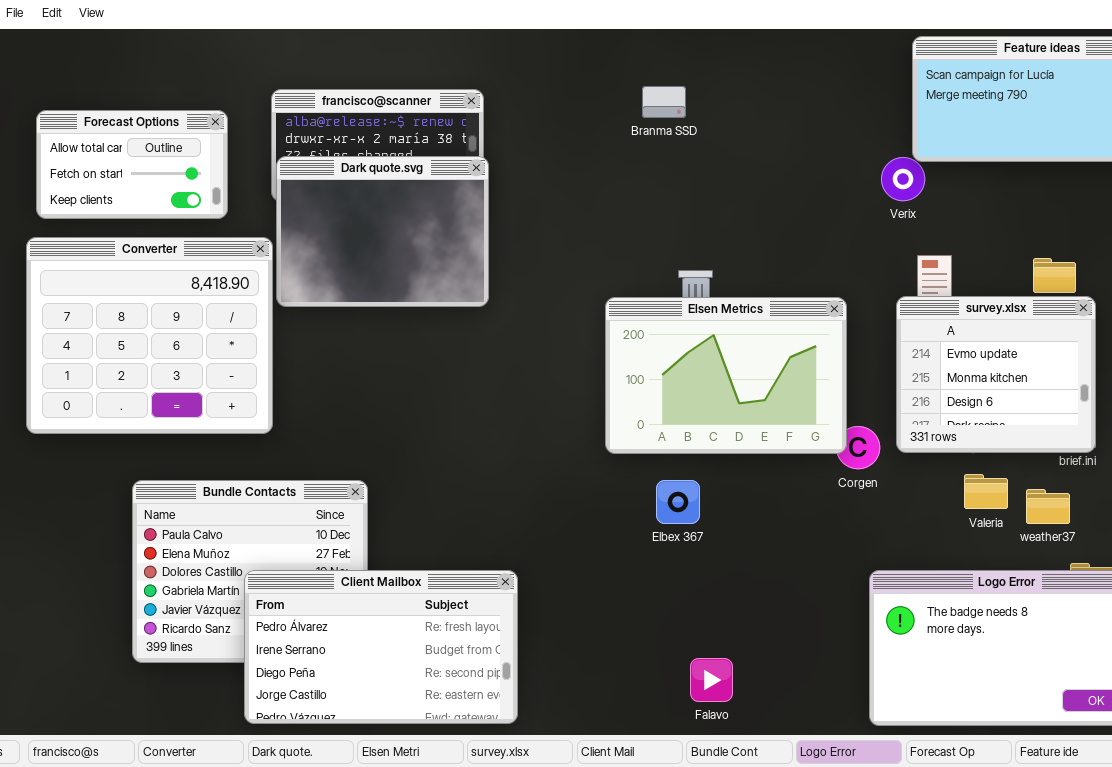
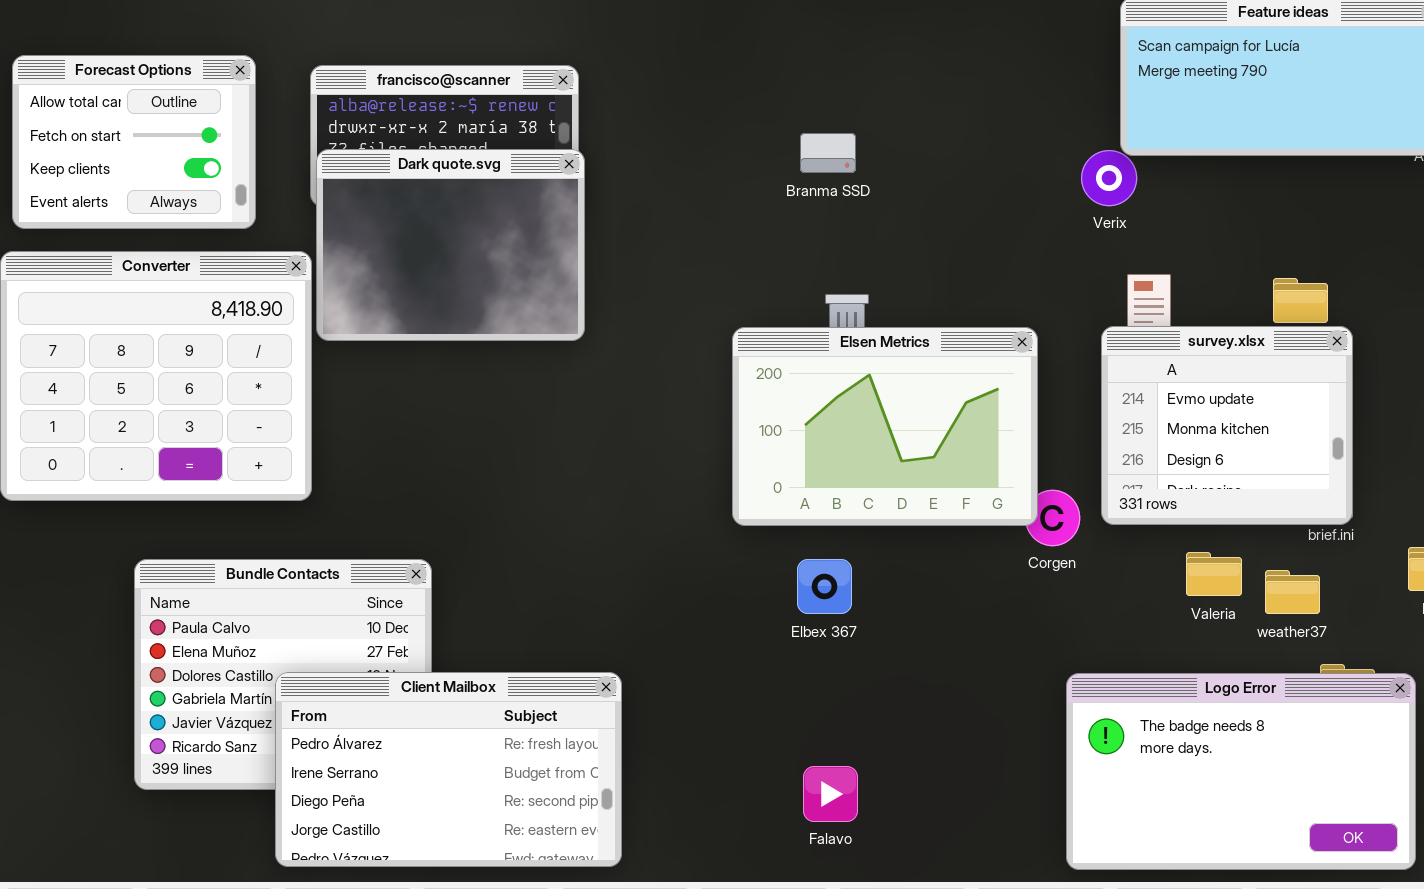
Branma SSD: [642,86,686,118] -> [800,133,856,173], moved
Forecast Options: [36,110,228,219] -> [12,55,256,229], resized
Falavo: [690,658,733,702] -> [803,766,858,822], moved

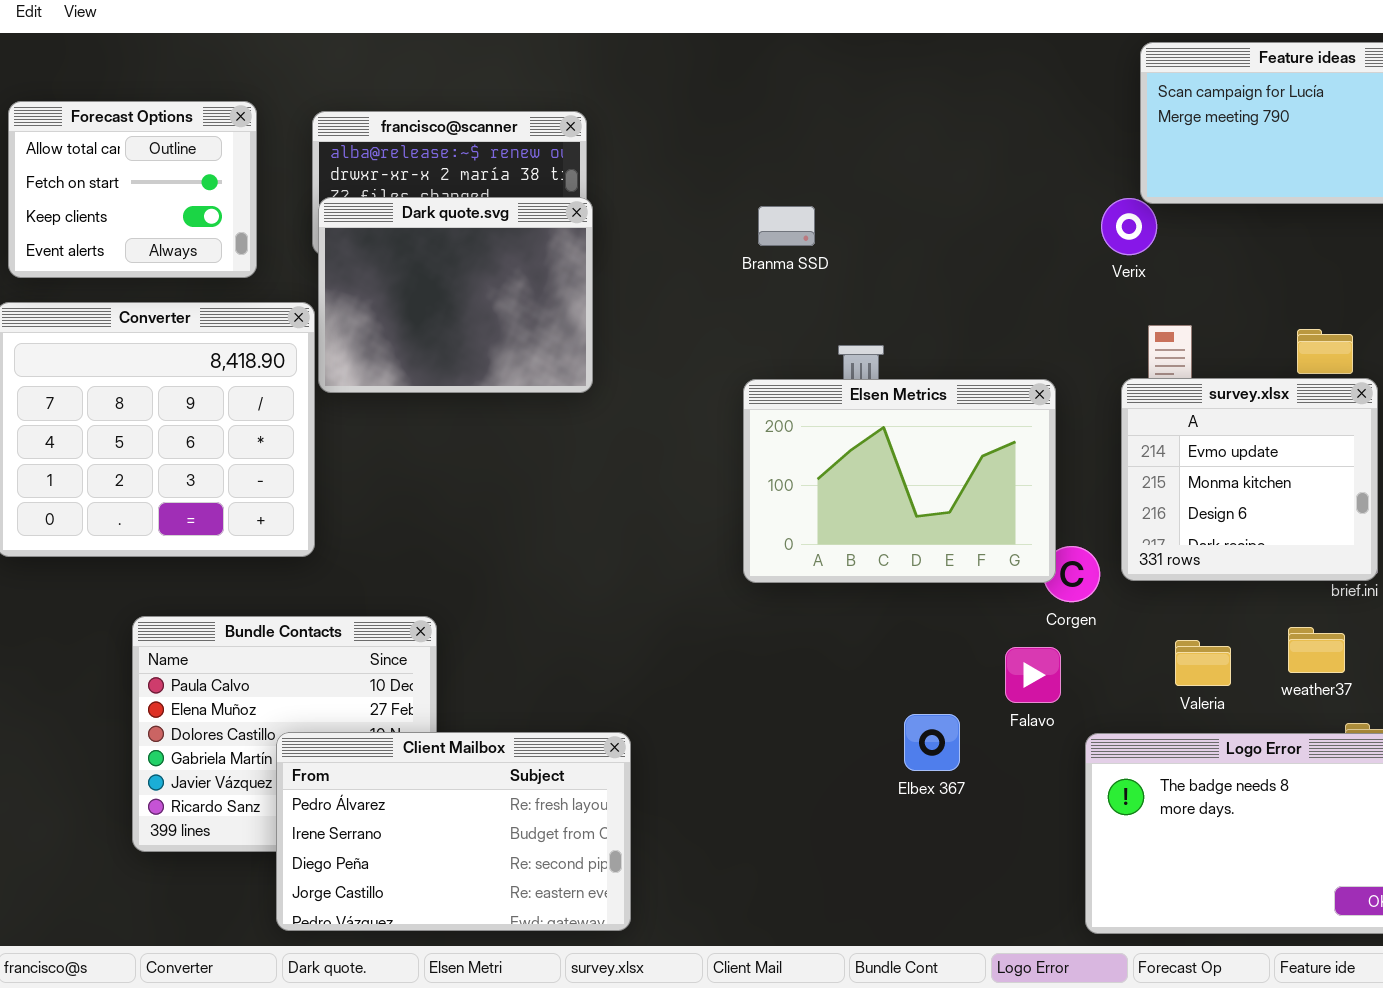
Branma SSD: [800,133,856,173] -> [758,206,815,246], moved
Valeria: [1186,552,1242,596] -> [1175,640,1231,686], moved
Elbex 367: [797,559,852,614] -> [904,714,960,771], moved
Falavo: [803,766,858,822] -> [1005,647,1061,703], moved

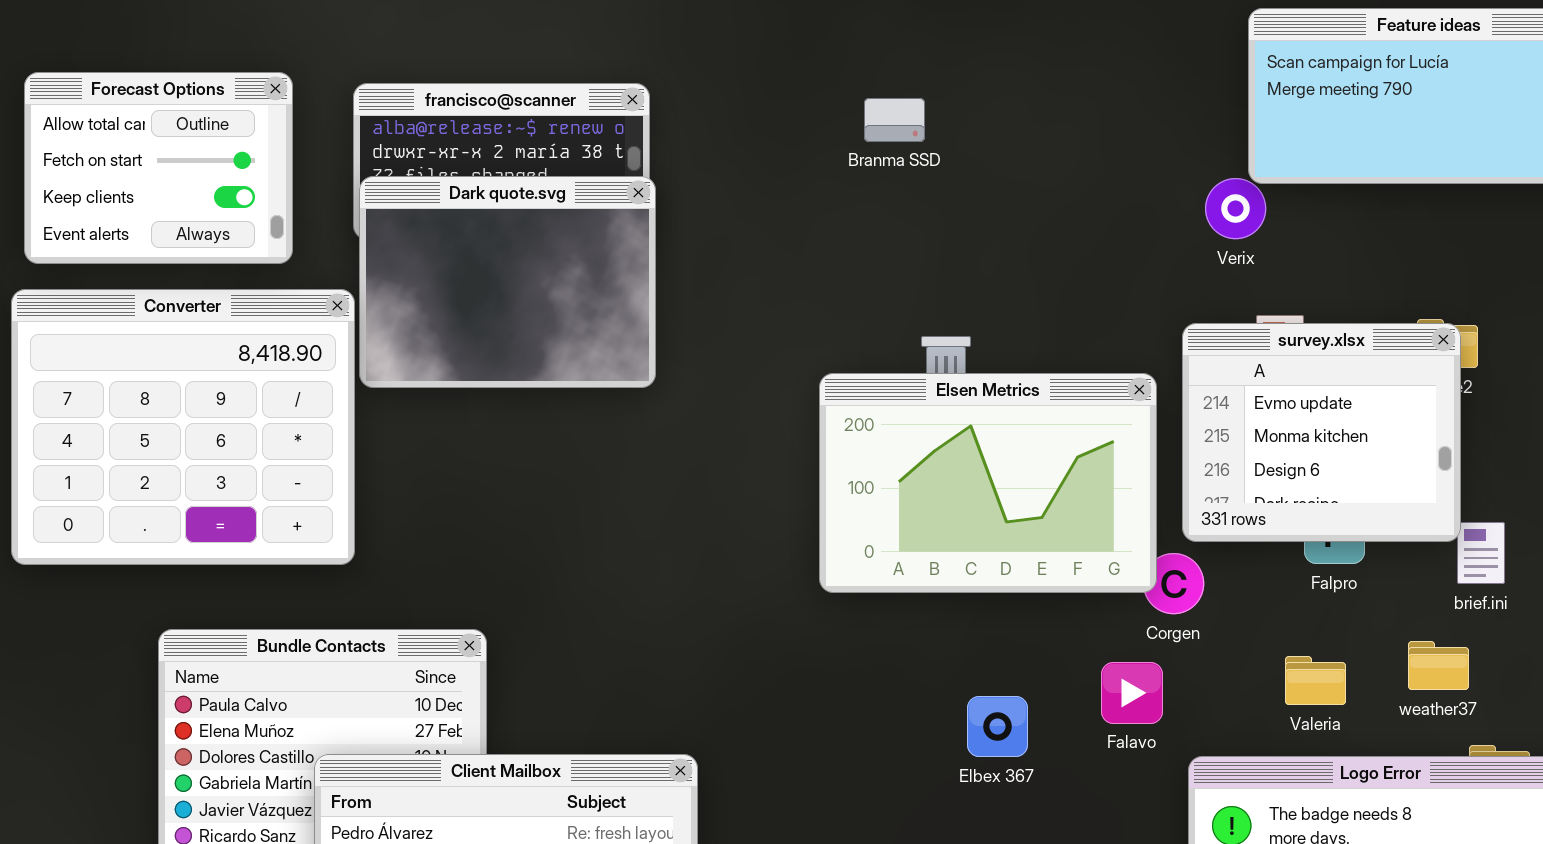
Branma SSD: [758,206,815,246] -> [864,98,925,142], moved
survey.xlsx: [1121,378,1378,581] -> [1182,323,1461,542], moved
Elbex 367: [904,714,960,771] -> [967,696,1028,757], moved

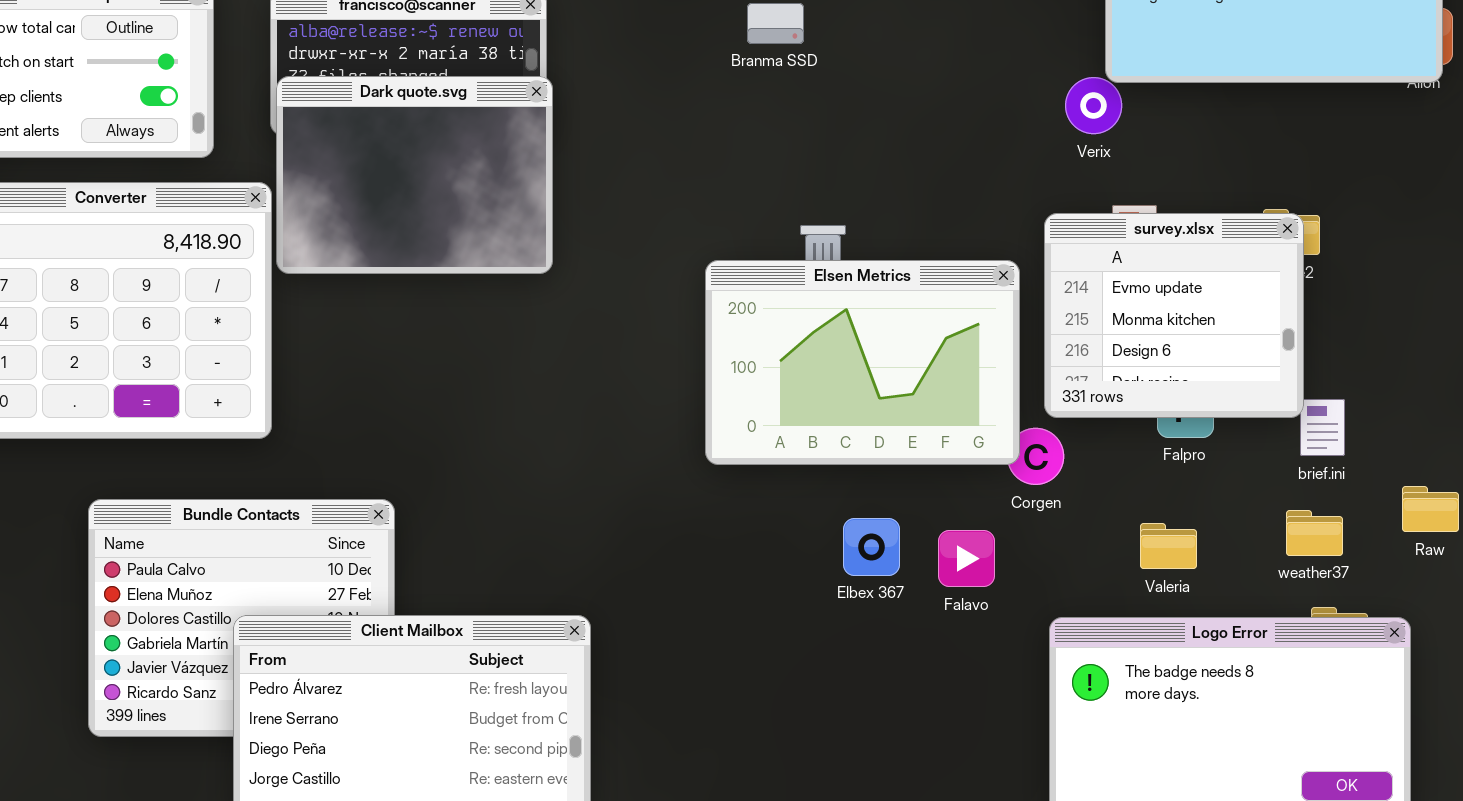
weather37: [1408,641,1469,690] -> [1286,510,1343,556], moved
Falavo: [1101,662,1163,724] -> [938,530,995,587], moved
Elbex 367: [967,696,1028,757] -> [843,518,900,576], moved

